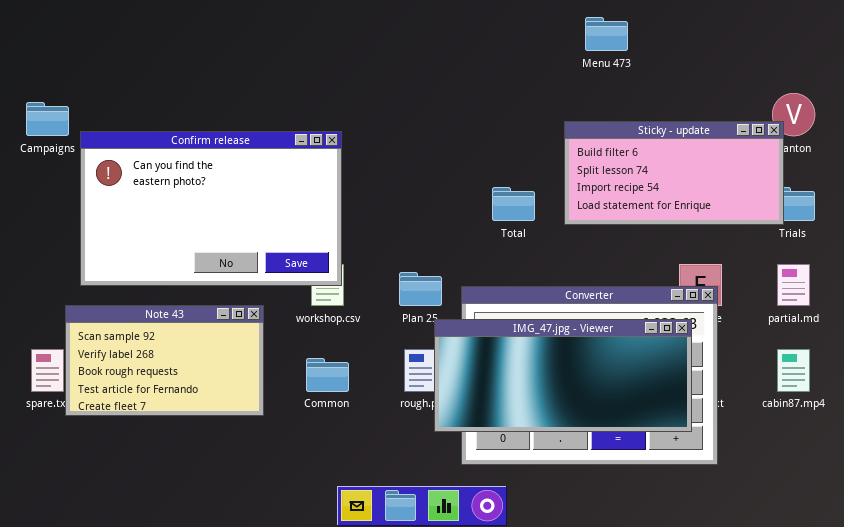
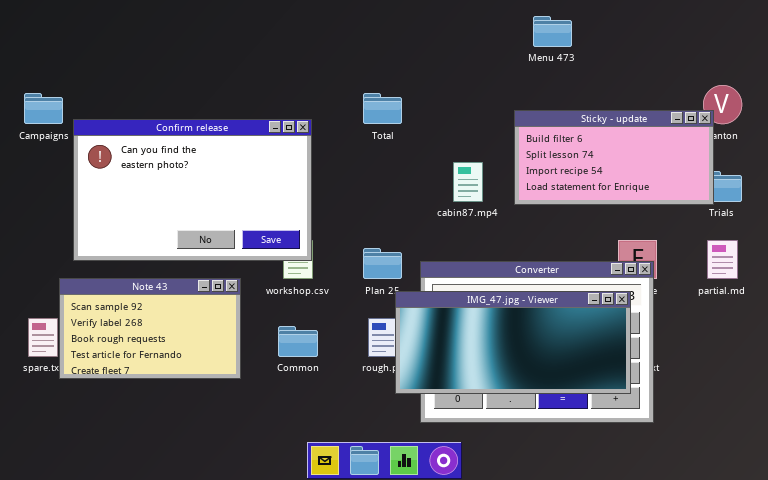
Total: [492,187,535,221] -> [363,93,402,124], moved
cabin87.mp4: [777,349,810,392] -> [453,162,483,202], moved

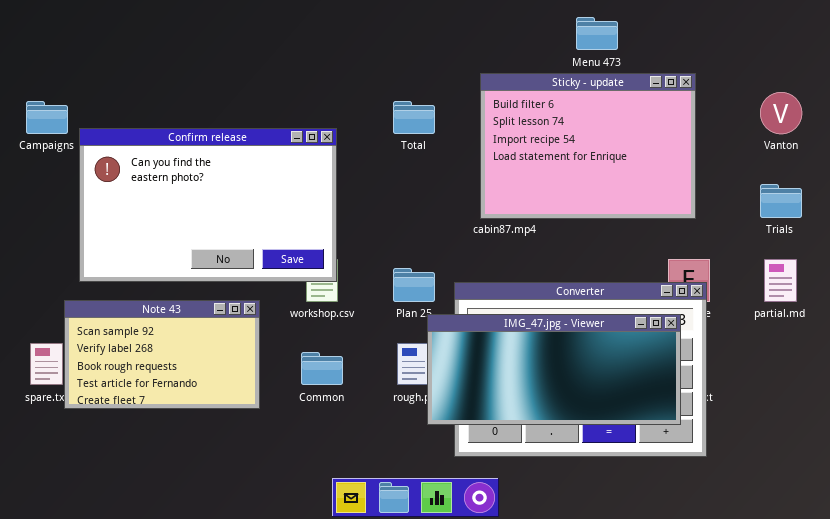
Sticky - update: [514,110,714,205] -> [480,73,696,219], moved, resized

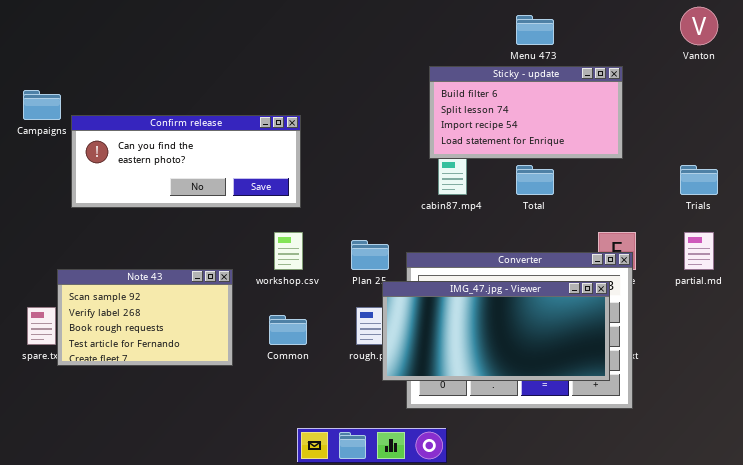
Sticky - update: [480,73,696,219] -> [429,66,623,159], resized
Vanton: [760,92,802,134] -> [680,7,718,45], moved
Total: [393,101,435,134] -> [516,165,554,195], moved
Confirm release: [79,128,337,282] -> [71,115,301,208], resized

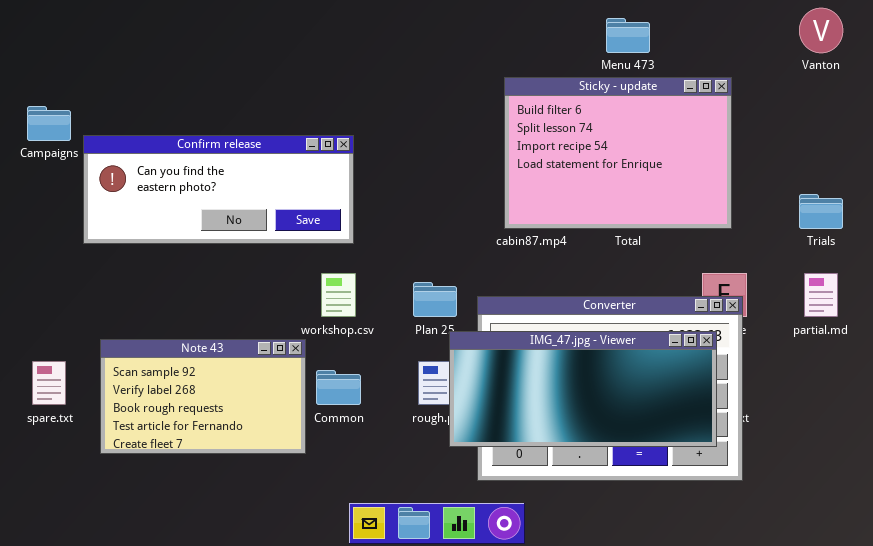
Sticky - update: [429,66,623,159] -> [504,77,732,229], resized
Note 43: [57,269,233,366] -> [100,339,306,454], moved

